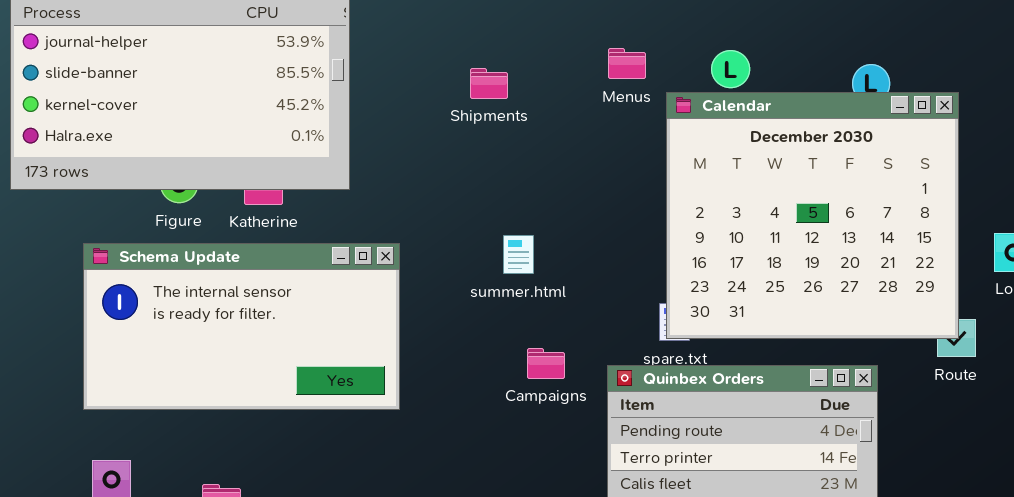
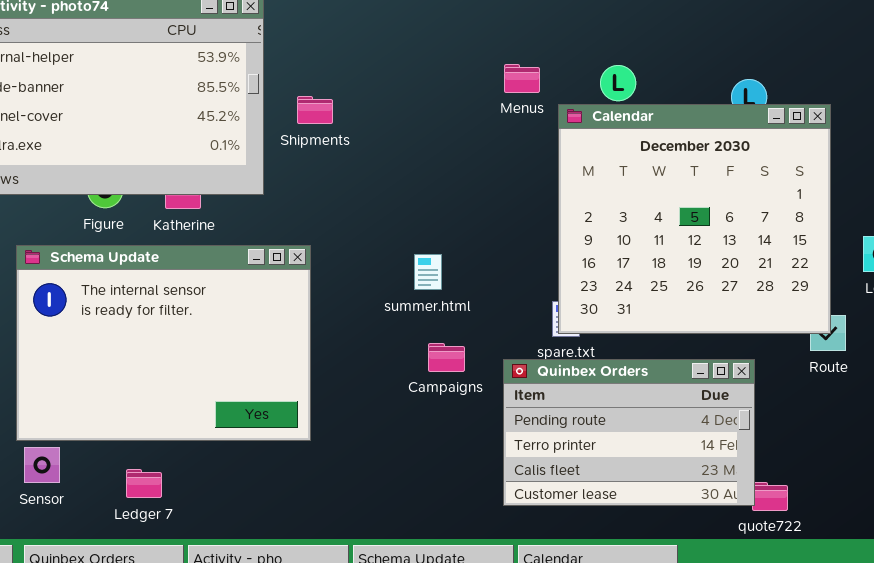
Shipments: [470,68,508,99] -> [297,96,333,124], moved
summer.html: [503,235,534,274] -> [414,254,442,290], moved
Schema Update: [83,243,400,410] -> [16,245,311,441], resized

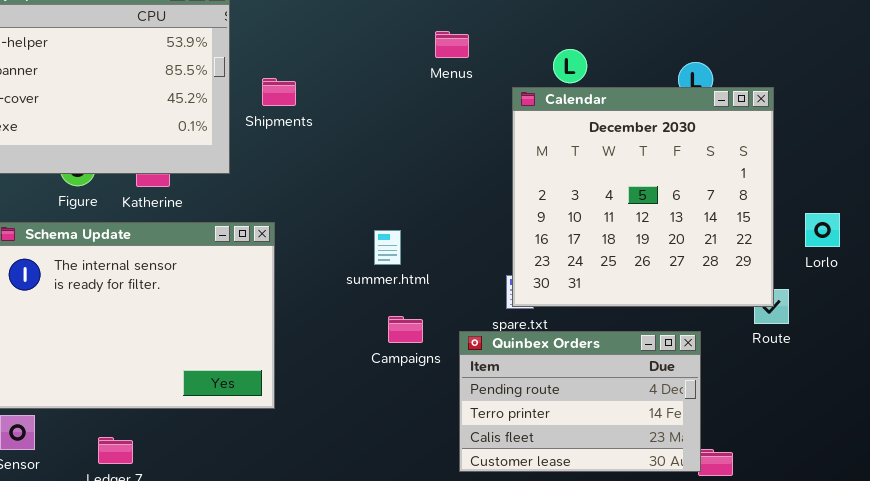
Menus: [504,64,540,93] -> [435,31,469,58], moved

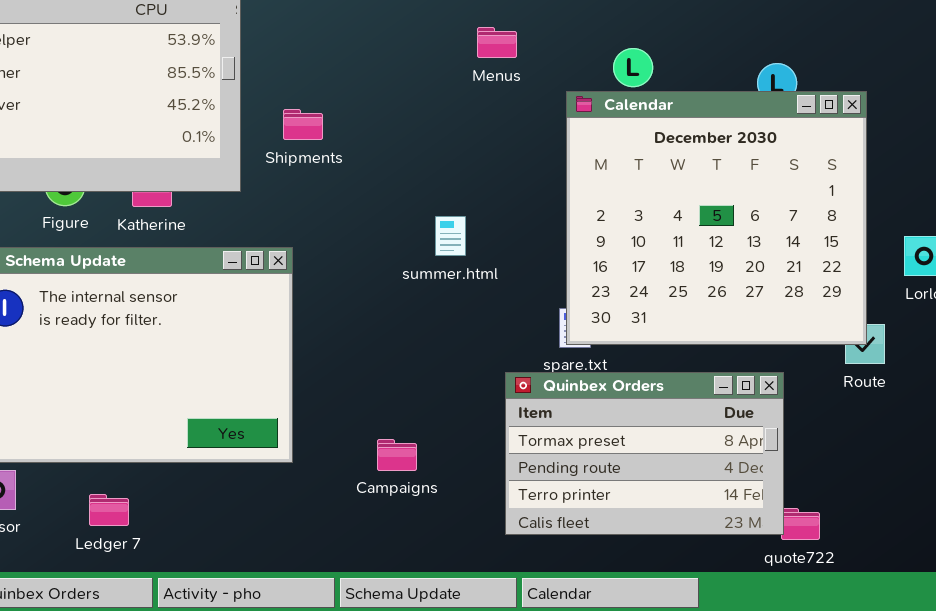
Shipments: [262,78,296,106] -> [283,109,323,140], moved
summer.html: [374,230,401,265] -> [435,216,466,256], moved
Campaigns: [388,316,423,343] -> [377,439,417,471], moved
Quinbex Orders: [459,331,701,472] -> [505,372,784,535], scrolled up 1 row

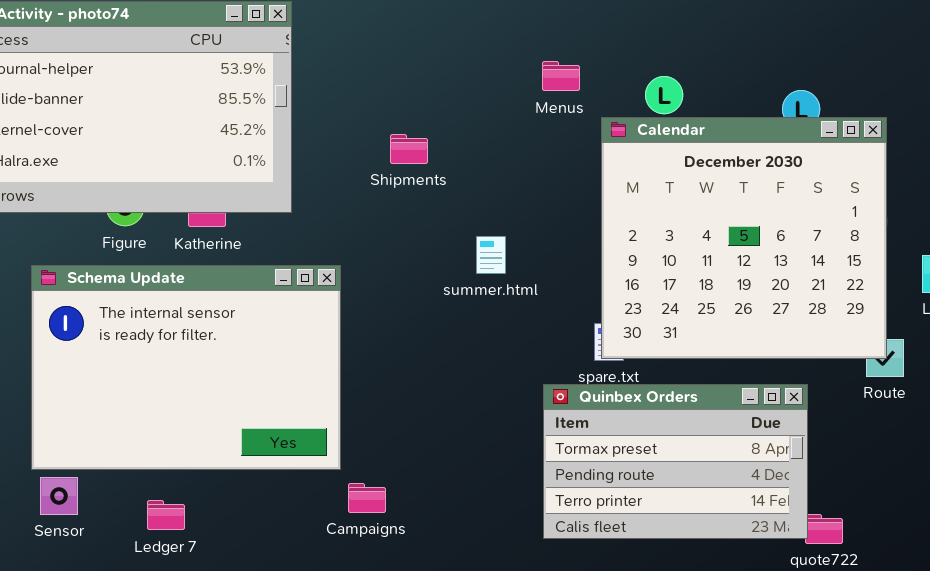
Menus: [477,27,517,58] -> [542,61,580,91], moved
Shipments: [283,109,323,140] -> [390,134,428,164], moved
Campaigns: [377,439,417,471] -> [348,483,386,513], moved

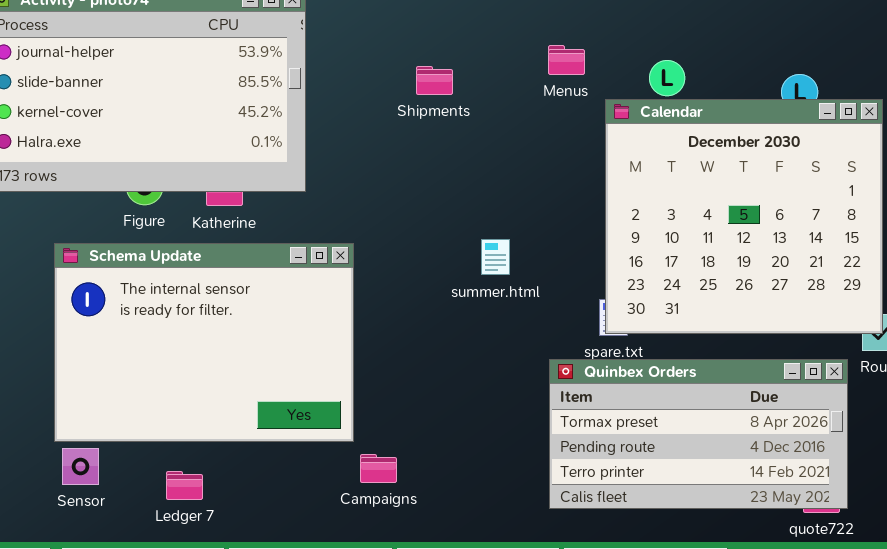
Shipments: [390,134,428,164] -> [416,66,453,95], moved
summer.html: [476,236,506,274] -> [481,239,510,275], moved
Quinbex Orders: [543,384,808,539] -> [549,359,848,509], resized

